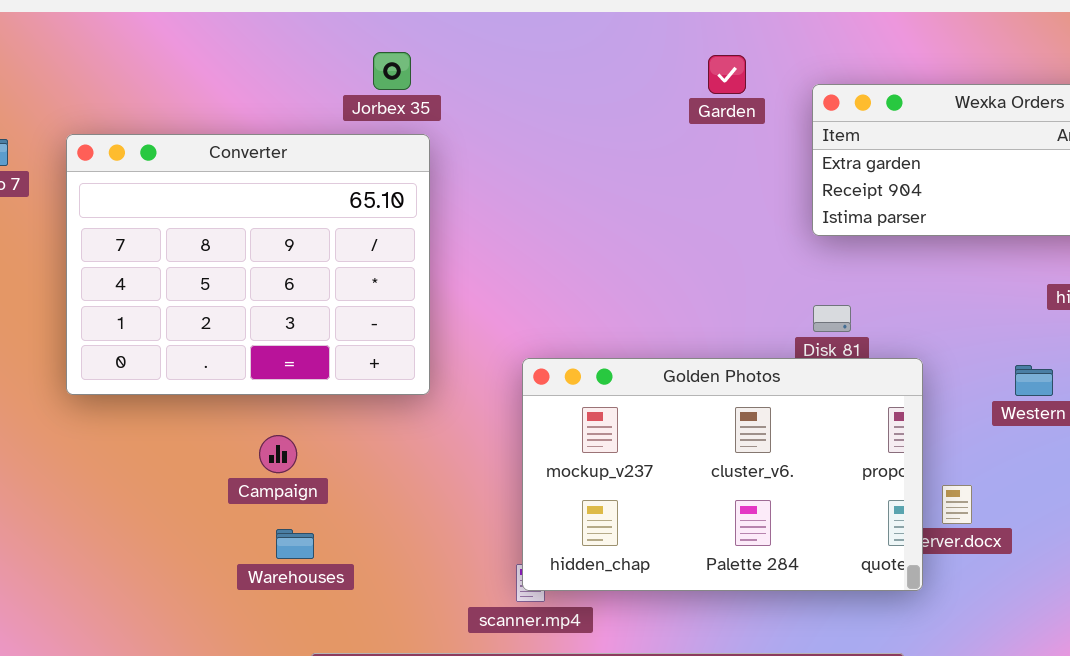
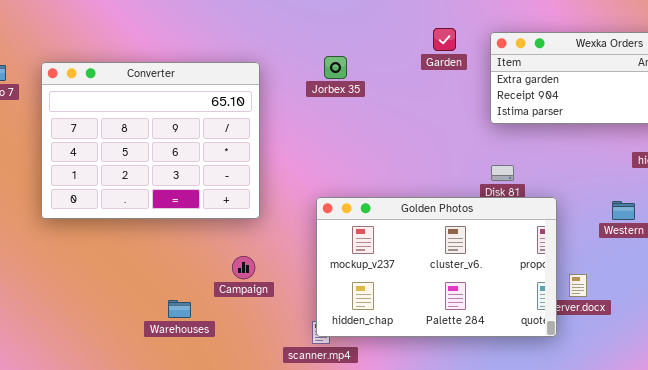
Jorbex 35: [373,52,411,90] -> [324,56,347,79], moved
Garden: [708,55,746,94] -> [433,28,456,51], moved
Campaign: [259,435,297,473] -> [232,256,255,279], moved

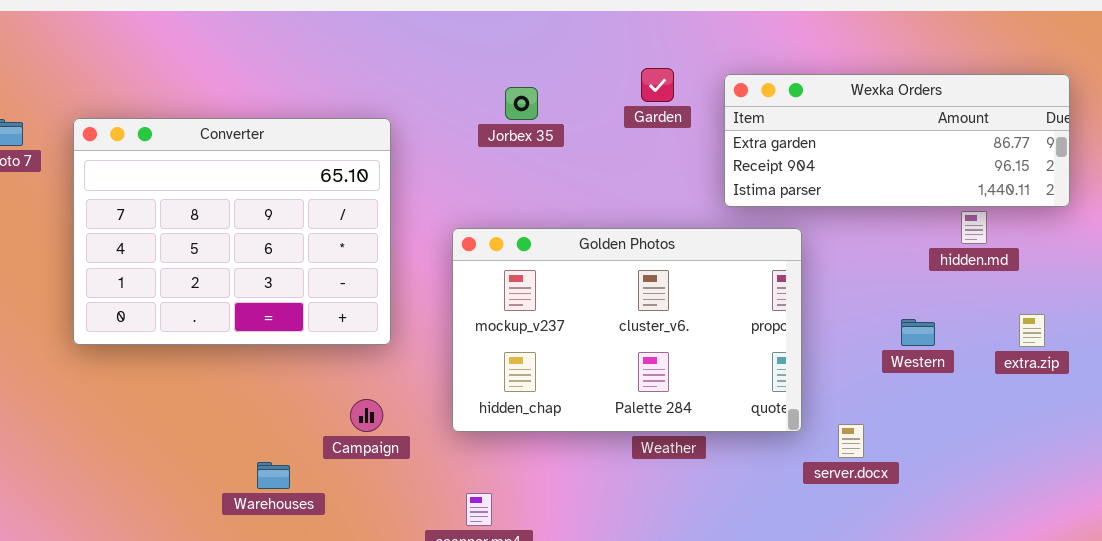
Jorbex 35: [324,56,347,79] -> [505,87,538,120], moved
Golden Photos: [316,197,557,337] -> [452,228,802,432], moved

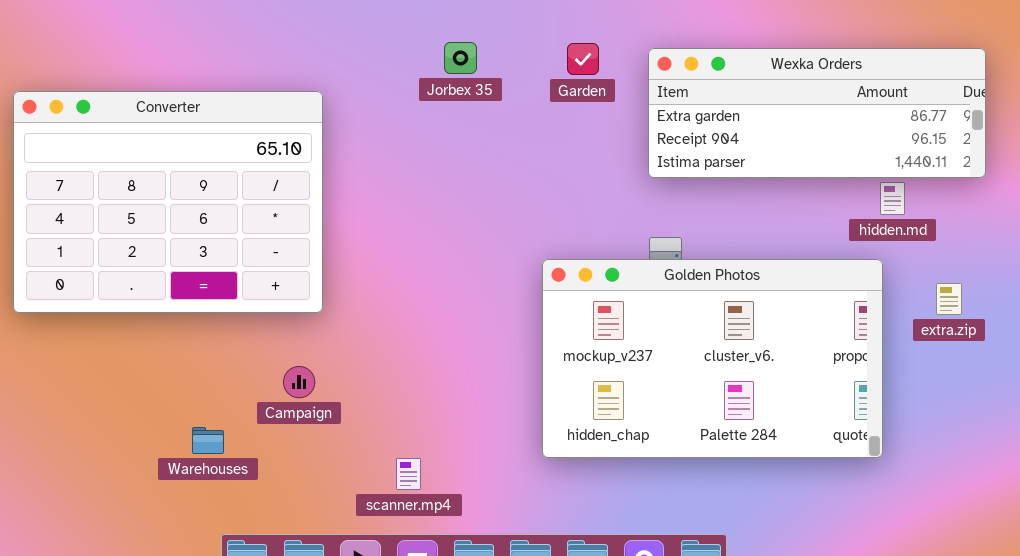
Jorbex 35: [505,87,538,120] -> [444,42,477,74], moved
Golden Photos: [452,228,802,432] -> [542,259,883,458], moved

